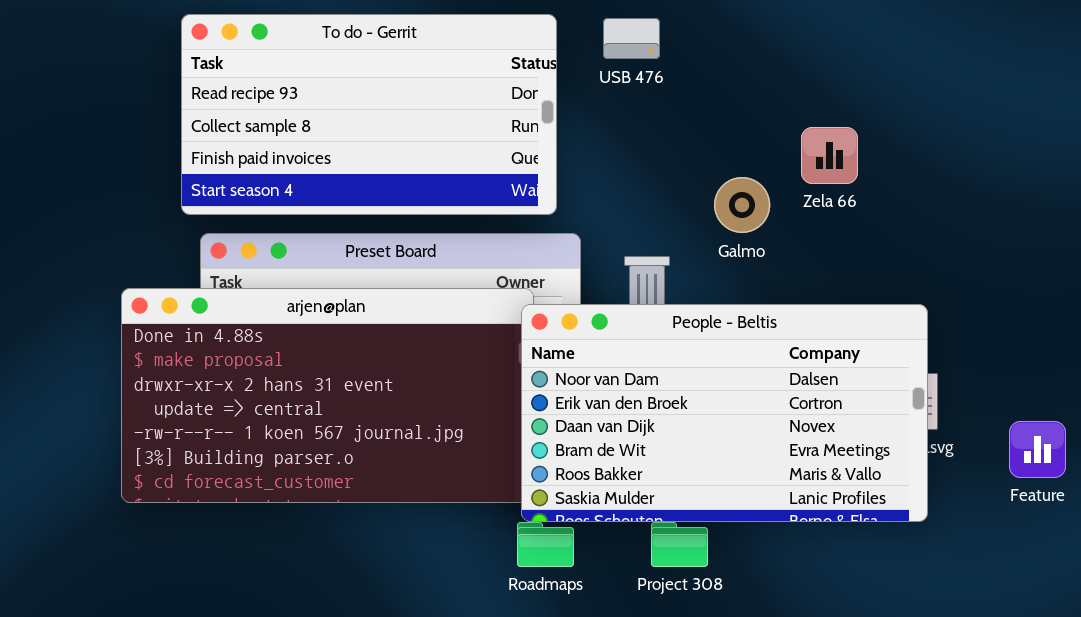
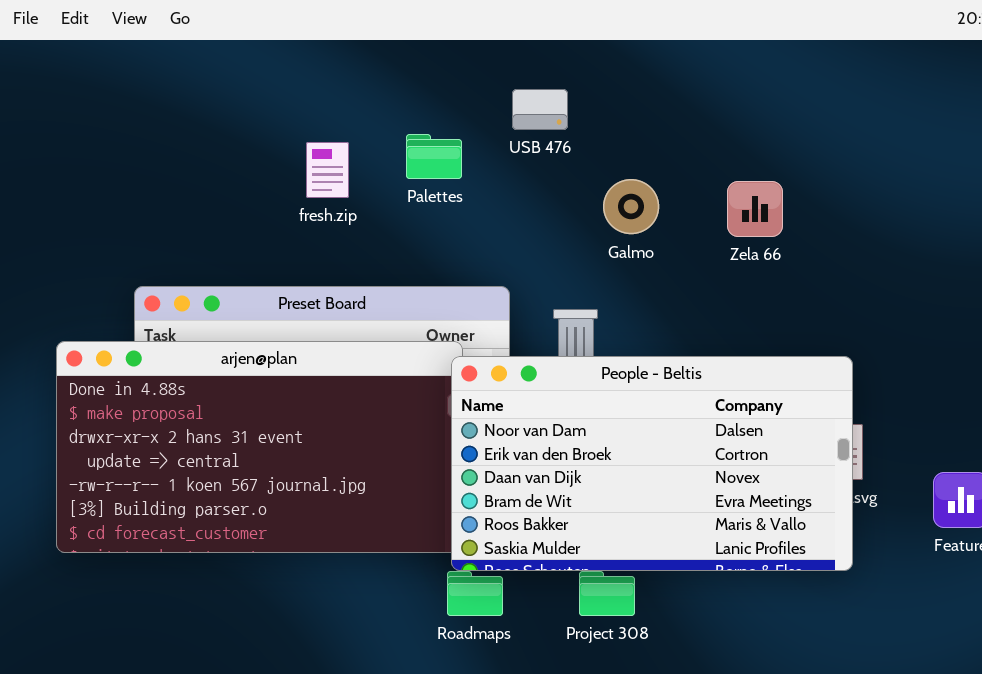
To do - Gerrit: [181,14,557,215] -> none, closed
USB 476: [603,18,660,59] -> [512,89,568,130], moved
Galmo: [714,177,770,233] -> [603,179,659,234], moved

